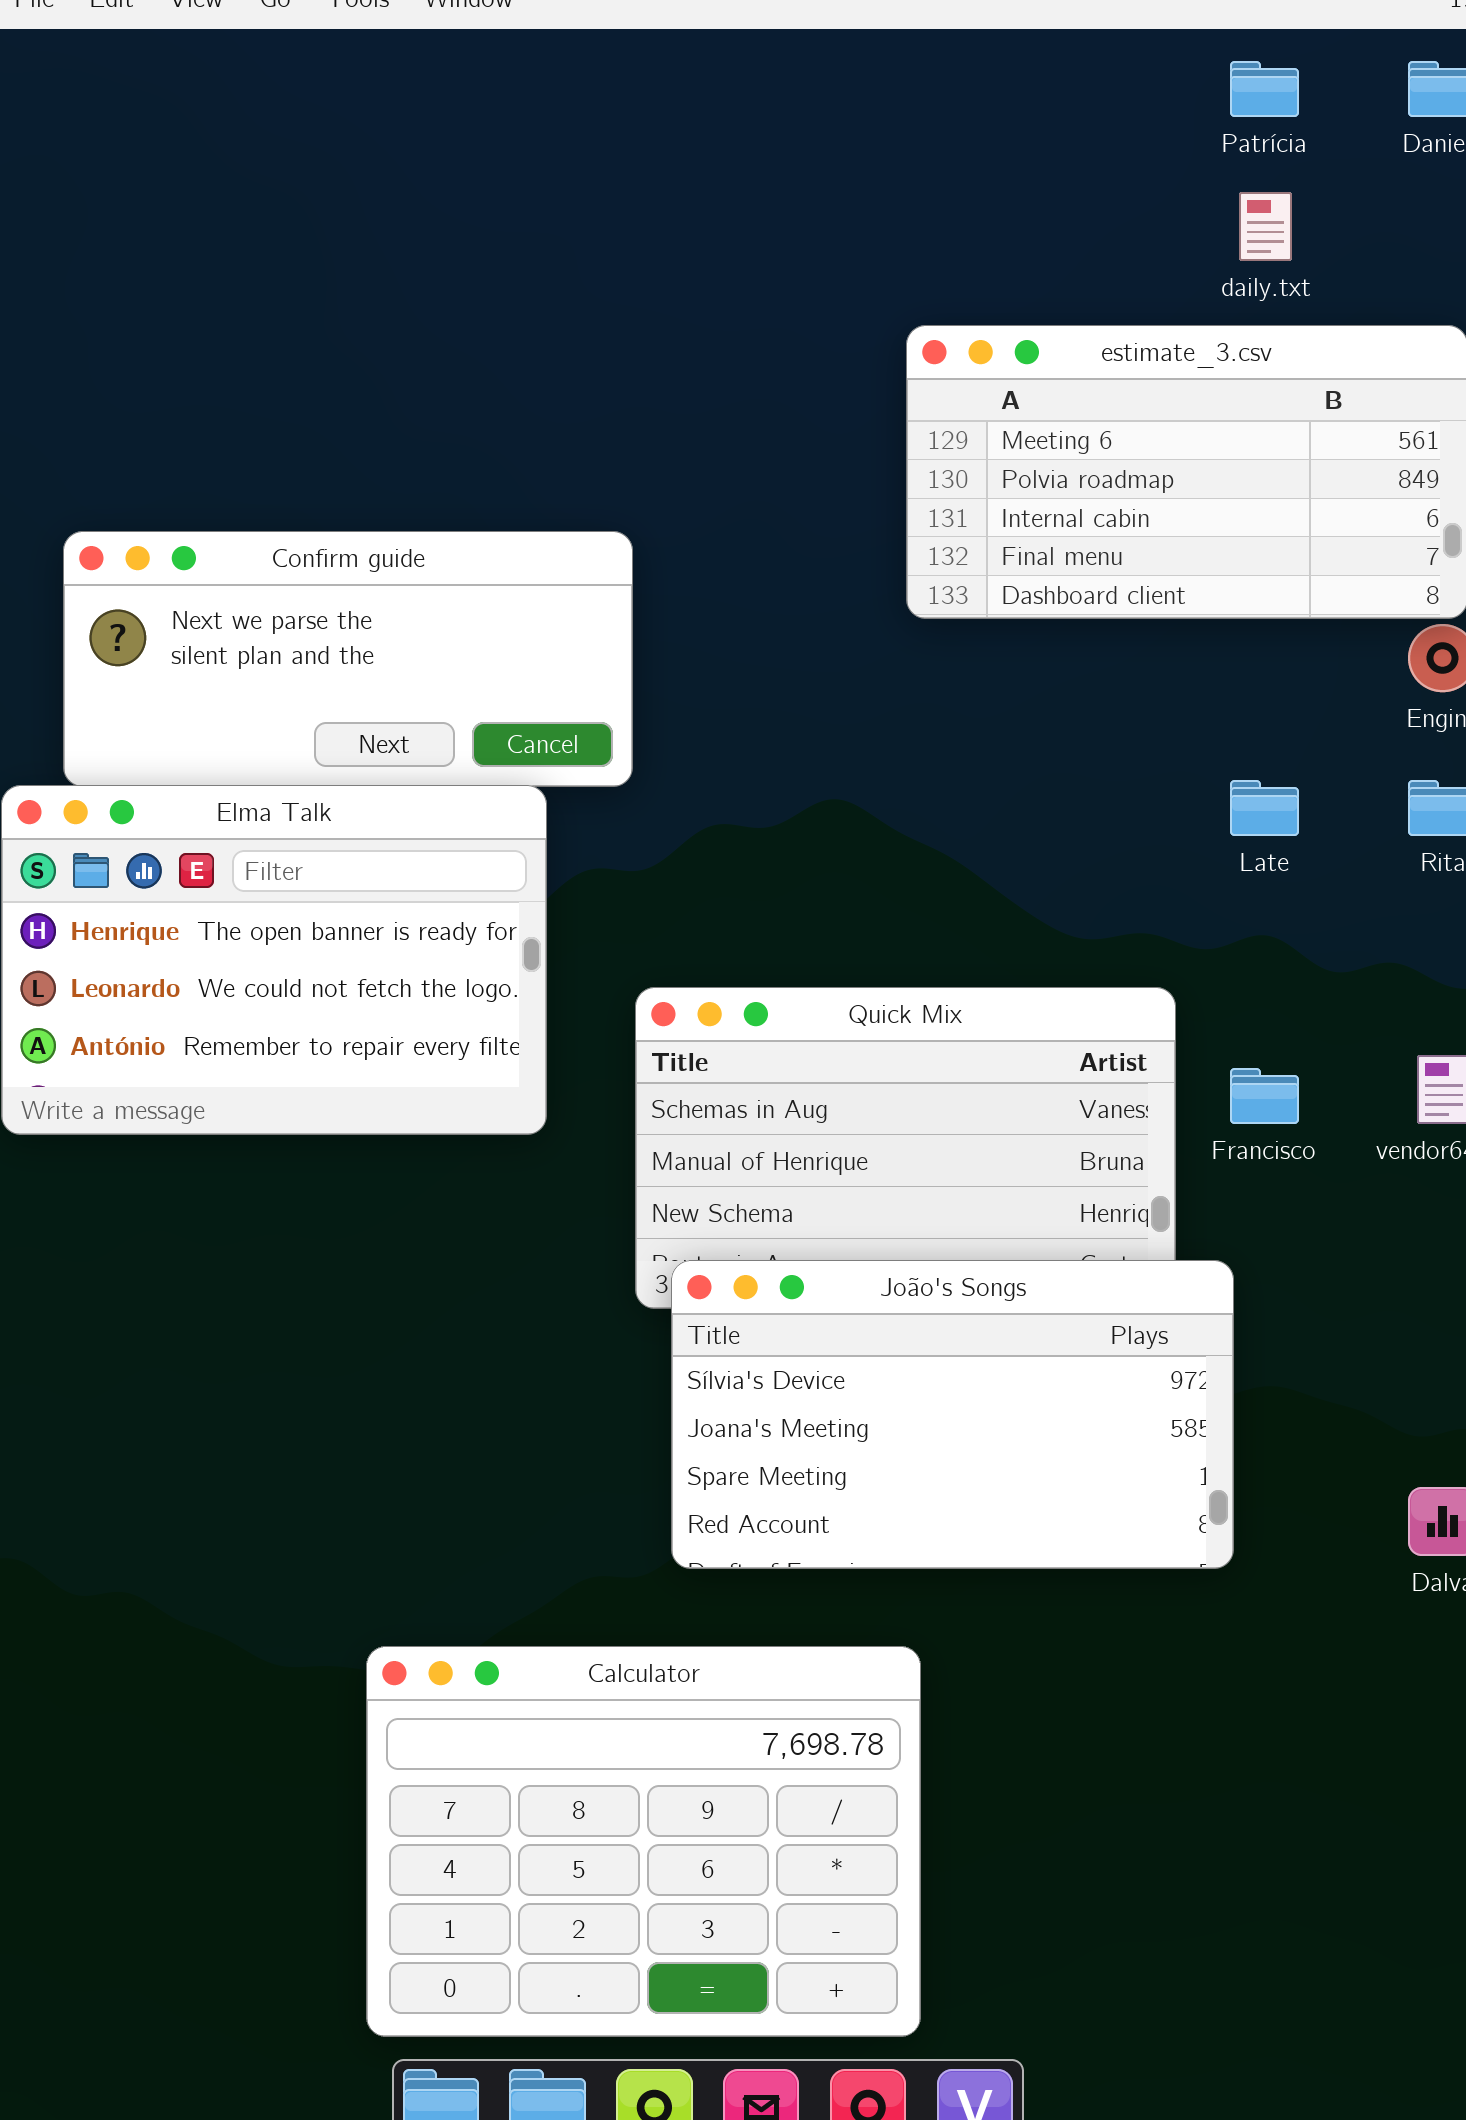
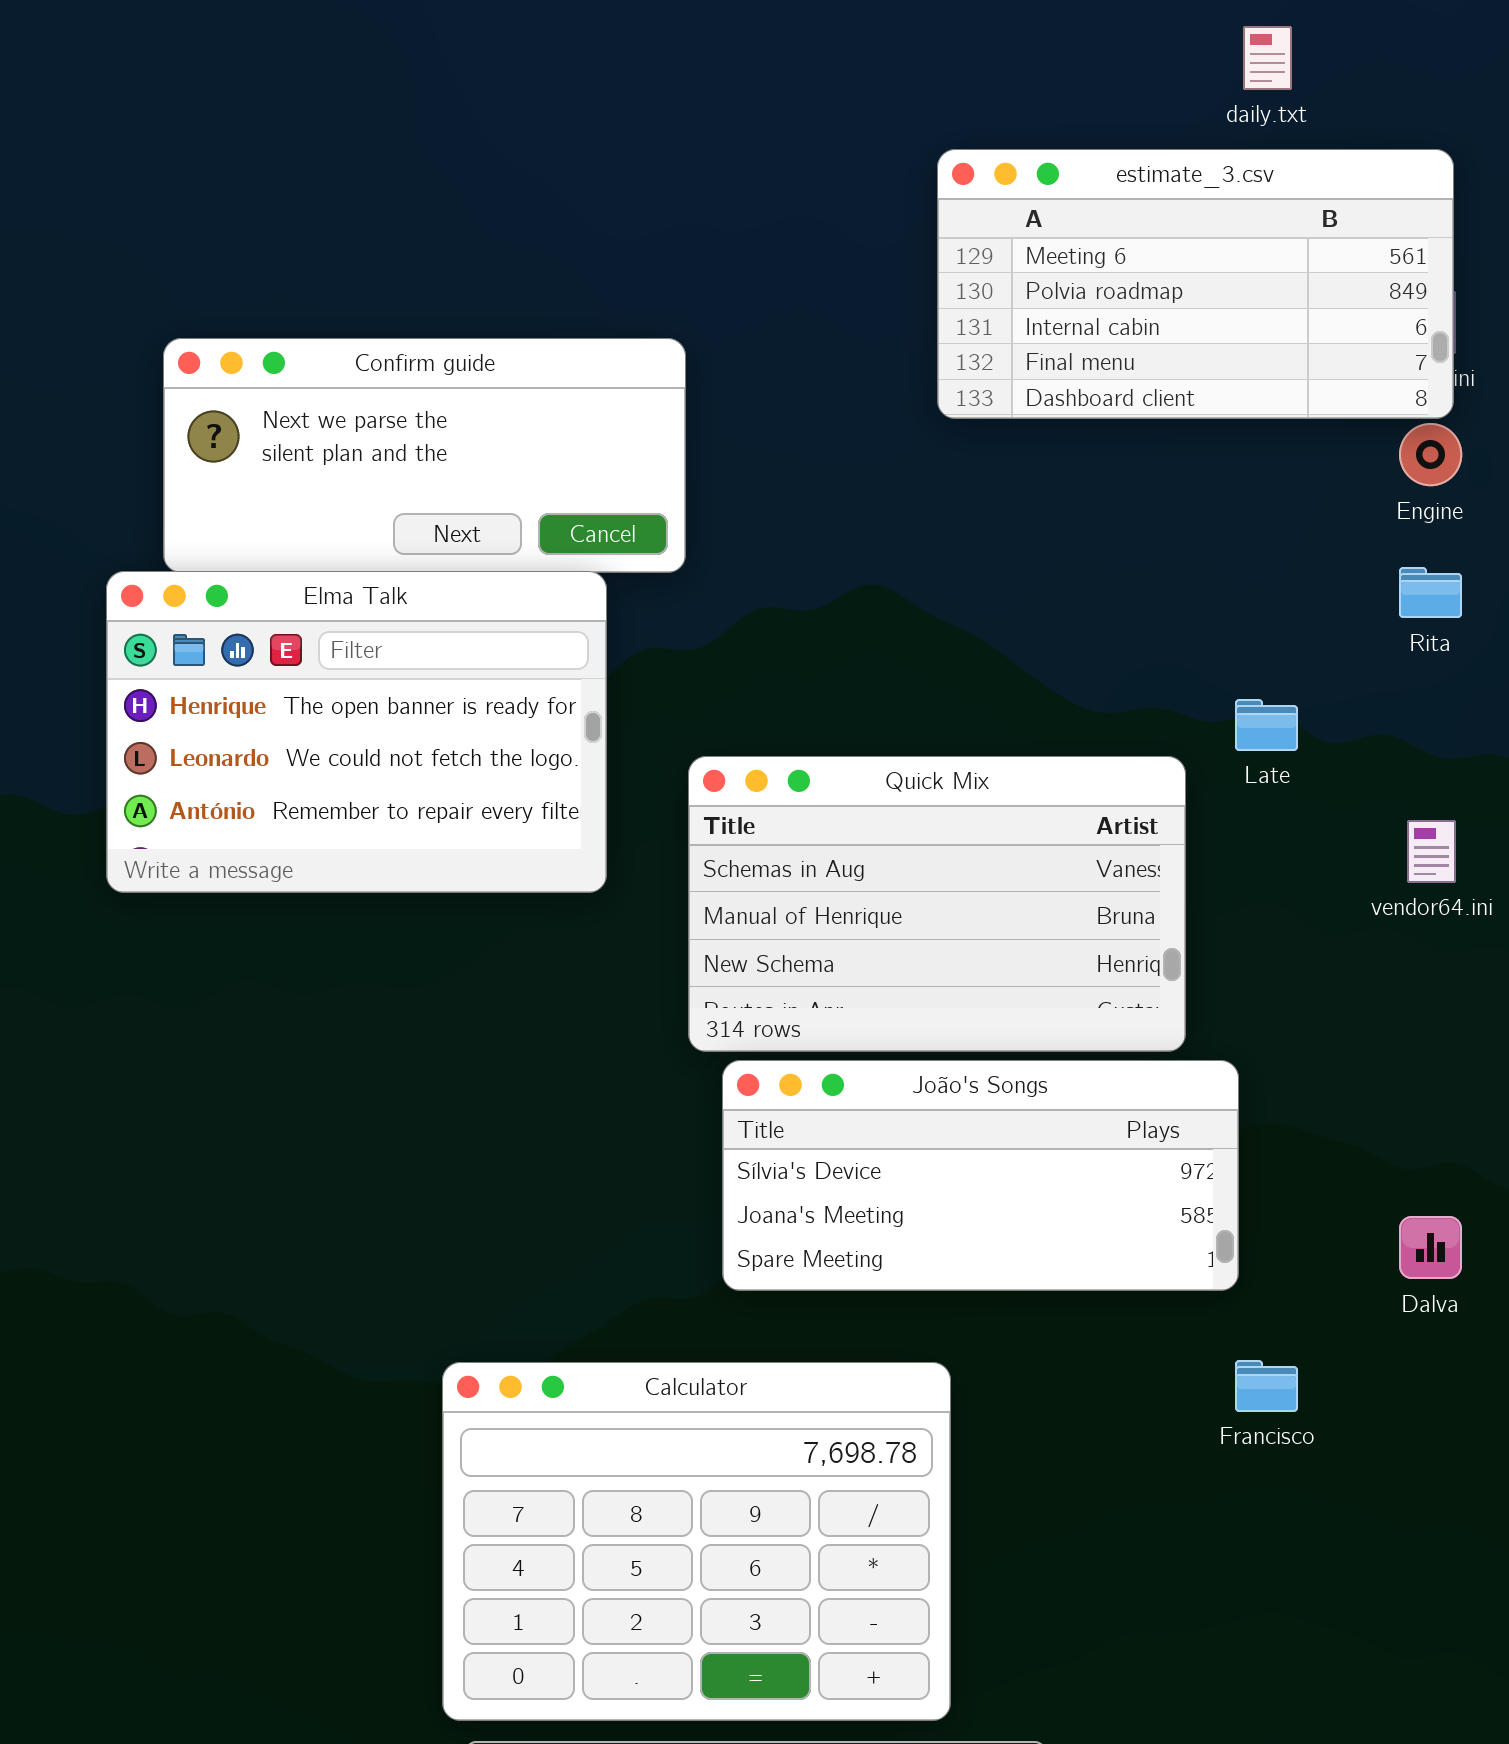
Late: [1230,780,1299,836] -> [1235,699,1298,751], moved
Francisco: [1230,1068,1299,1124] -> [1235,1360,1298,1412], moved
João's Songs: [671,1260,1234,1569] -> [722,1060,1239,1291], resized

